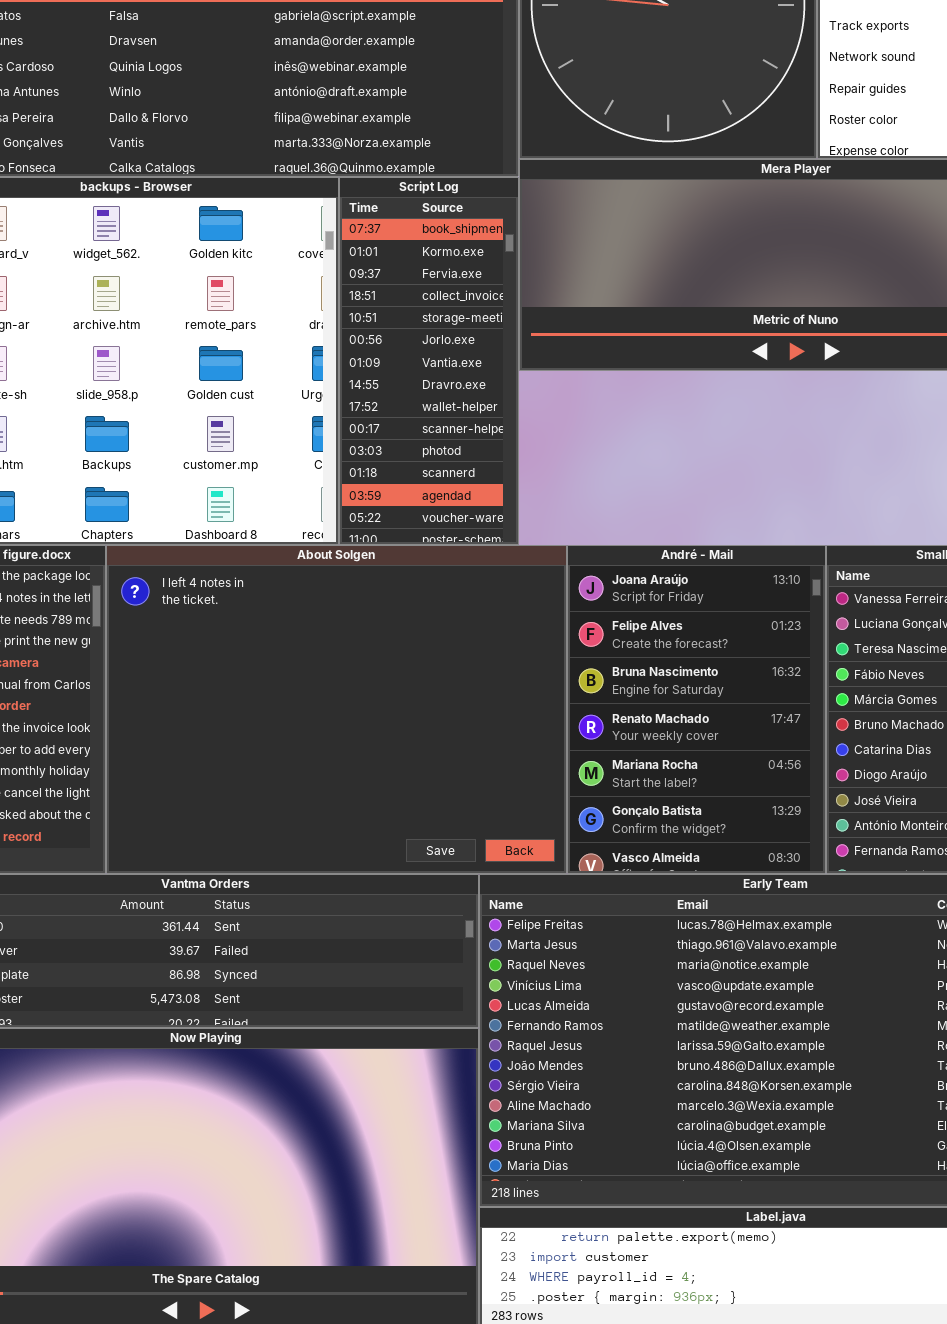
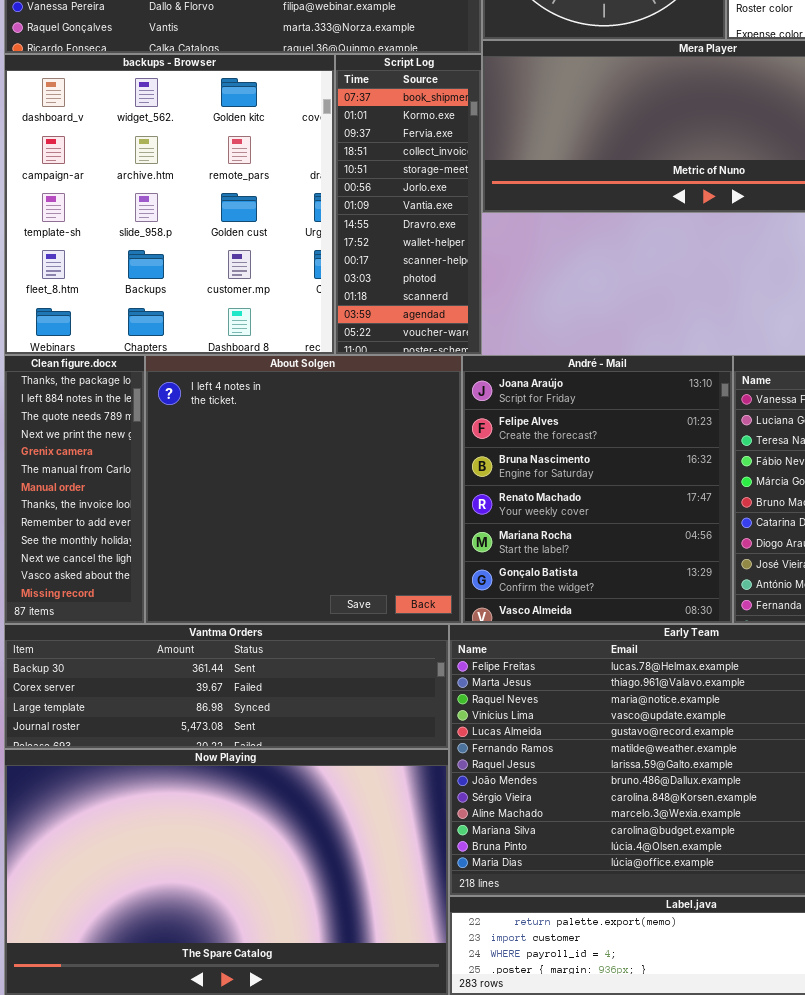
About Solgen: [106,545,567,874] -> [145,355,462,624], resized
André - Mail: [567,545,826,874] -> [462,355,733,624], resized

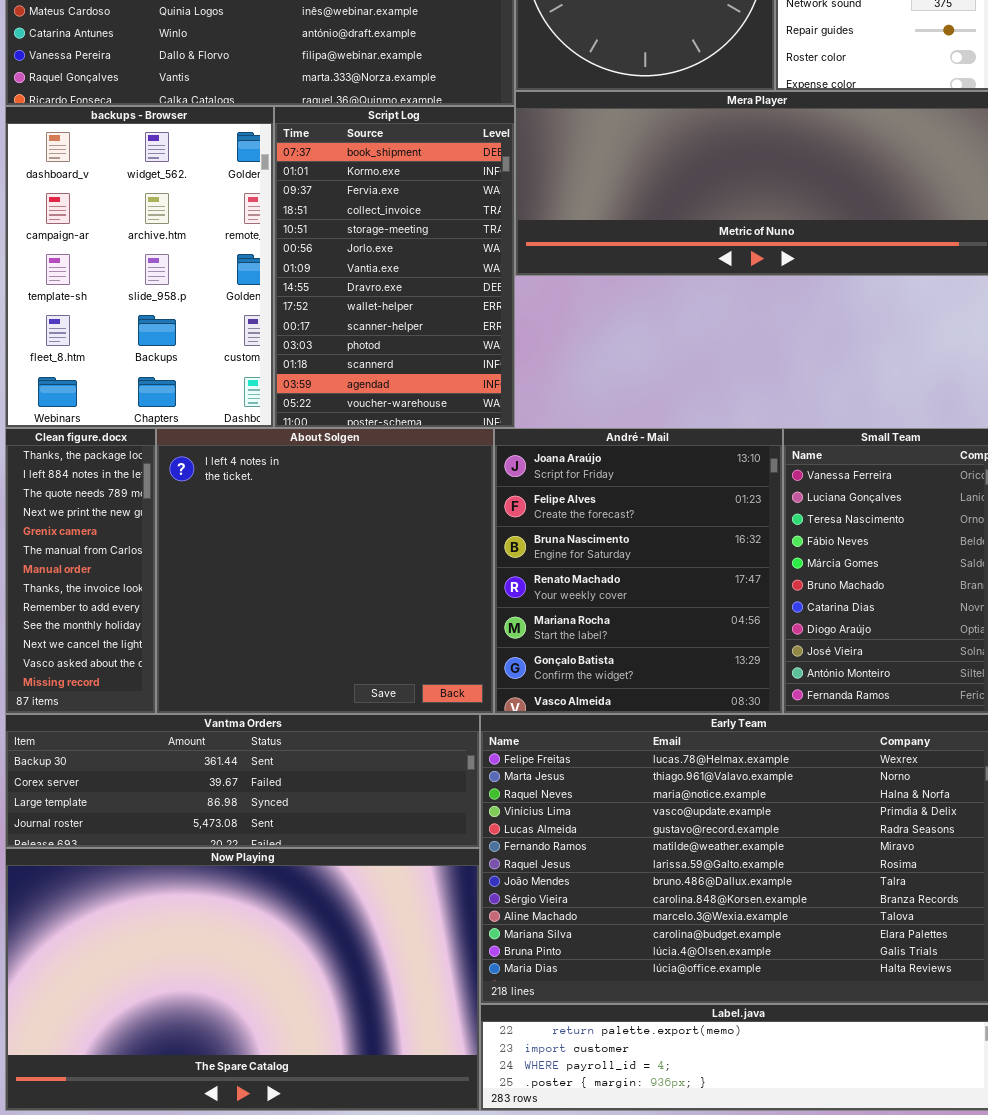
backups - Browser: [4,54,335,355] -> [5,106,274,428], resized
Script Log: [335,54,482,355] -> [274,106,515,428], resized

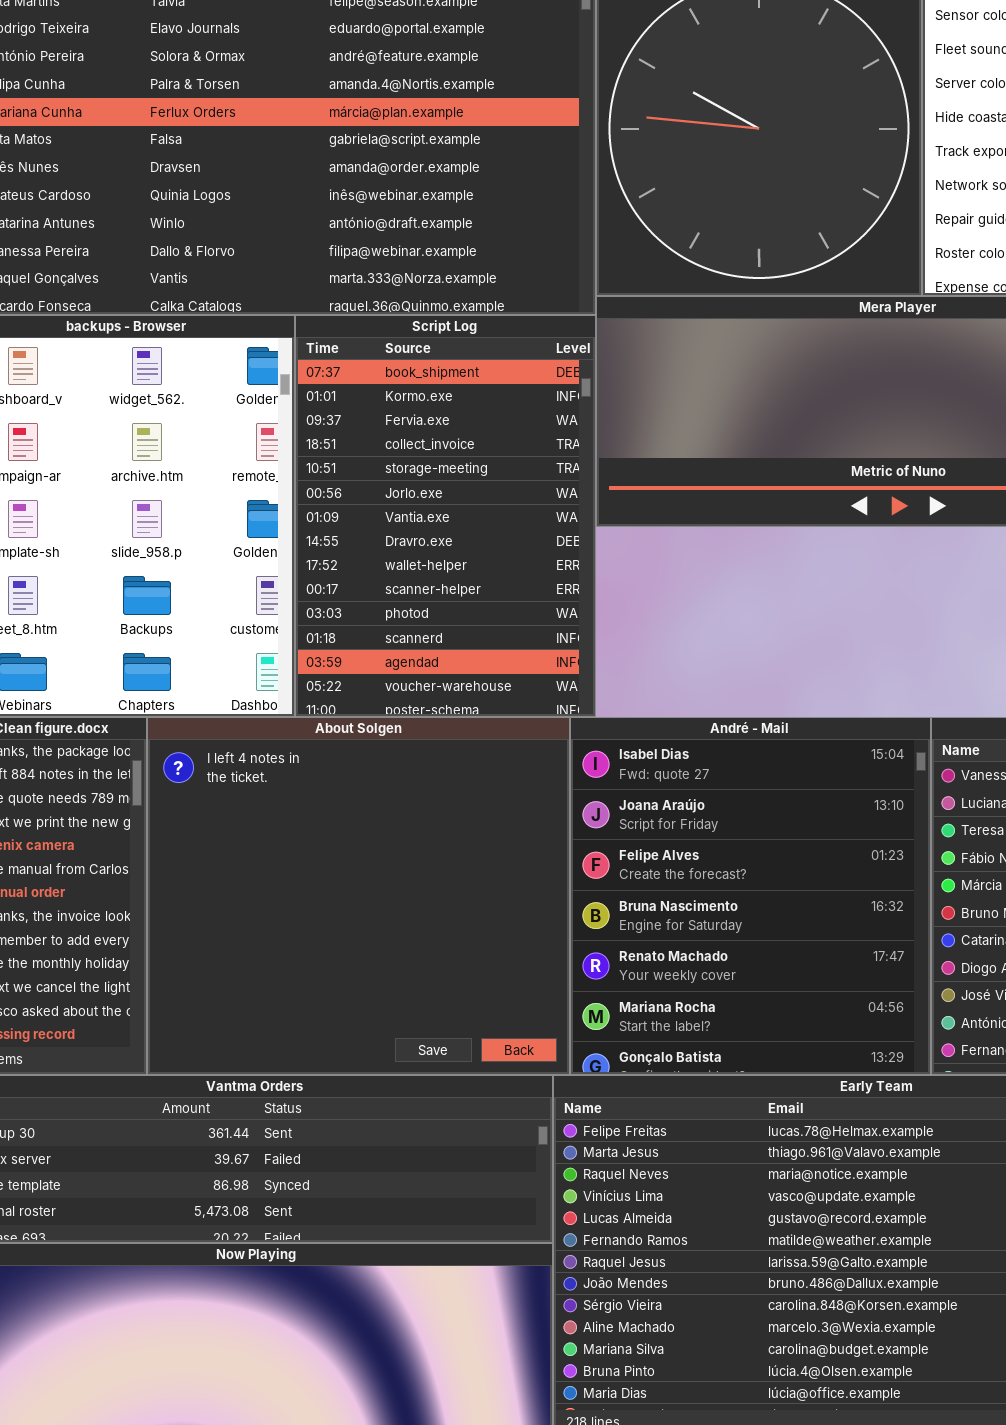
André - Mail: [494,428,783,714] -> [570,717,931,1075], scrolled up 1 row

